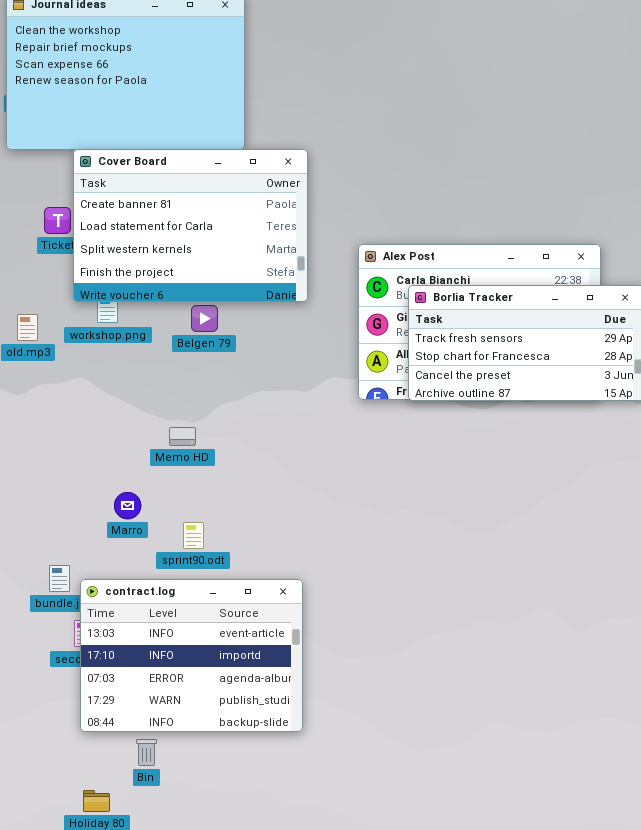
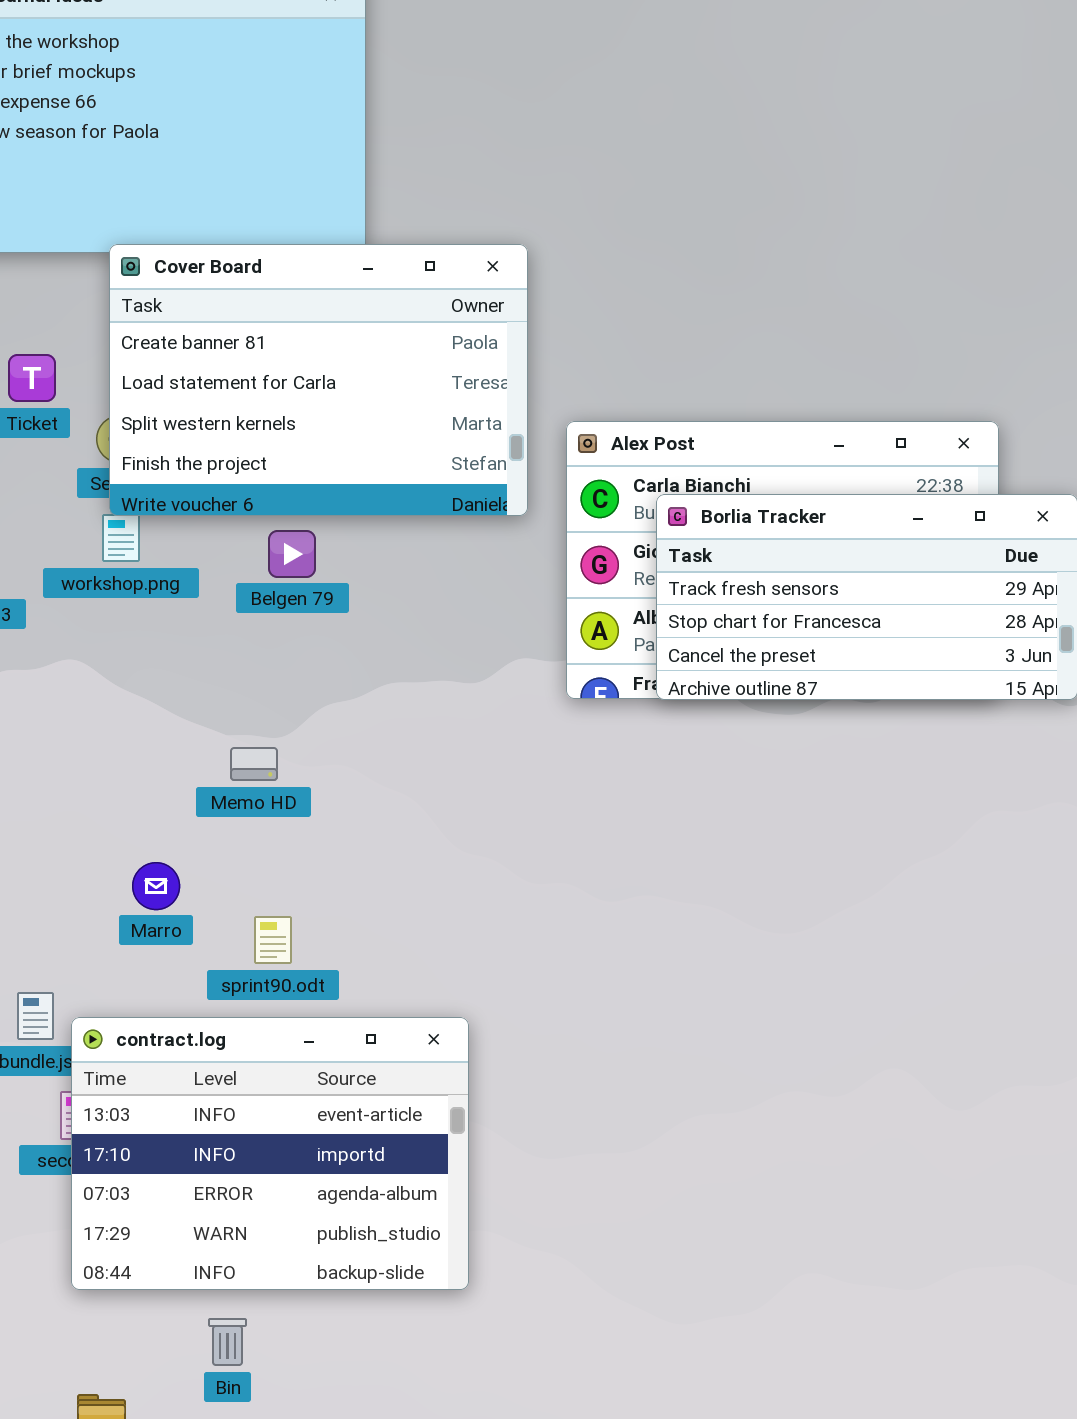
Cover Board: [73,149,308,302] -> [109,244,528,516], moved
Bin: [136,739,157,766] -> [208,1318,247,1366], moved

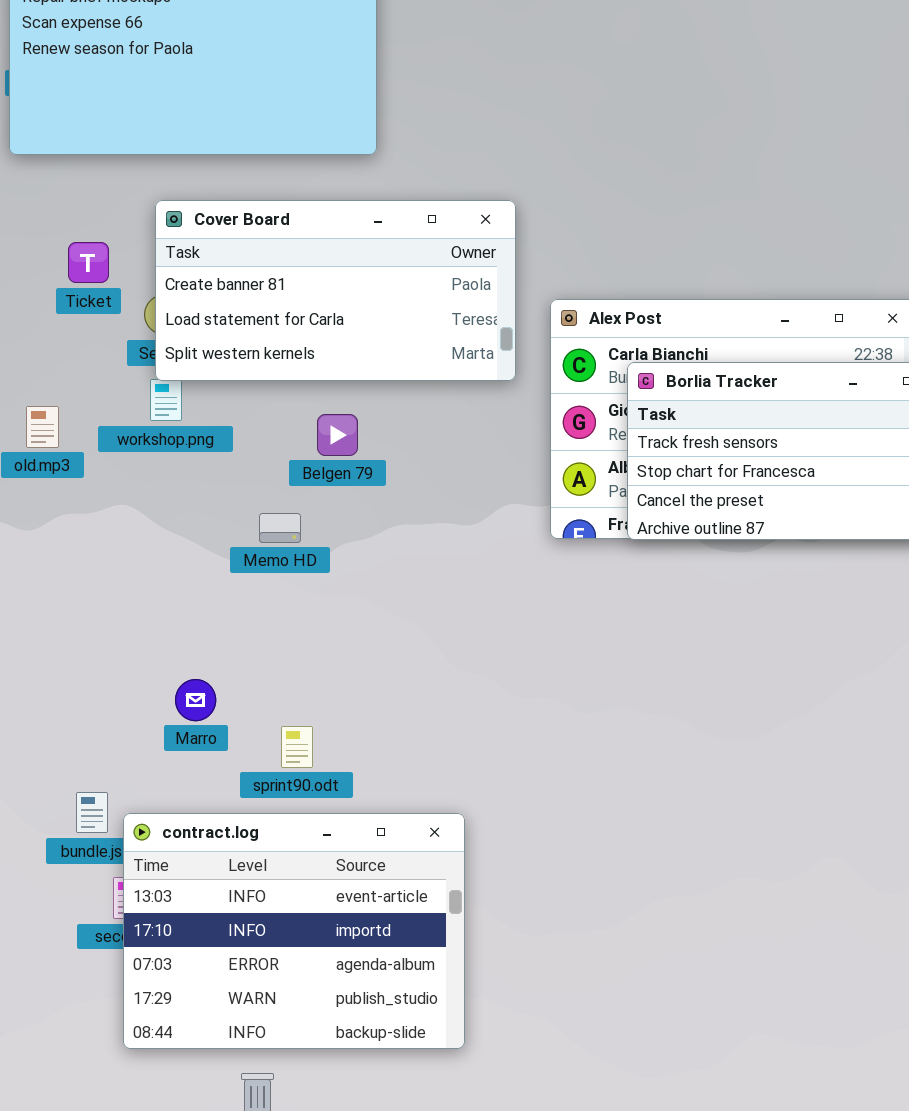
Cover Board: [109,244,528,516] -> [155,200,516,381], resized
Belgen 79: [268,530,316,578] -> [317,414,358,456], moved
Memo HD: [230,747,278,781] -> [259,513,301,543], moved

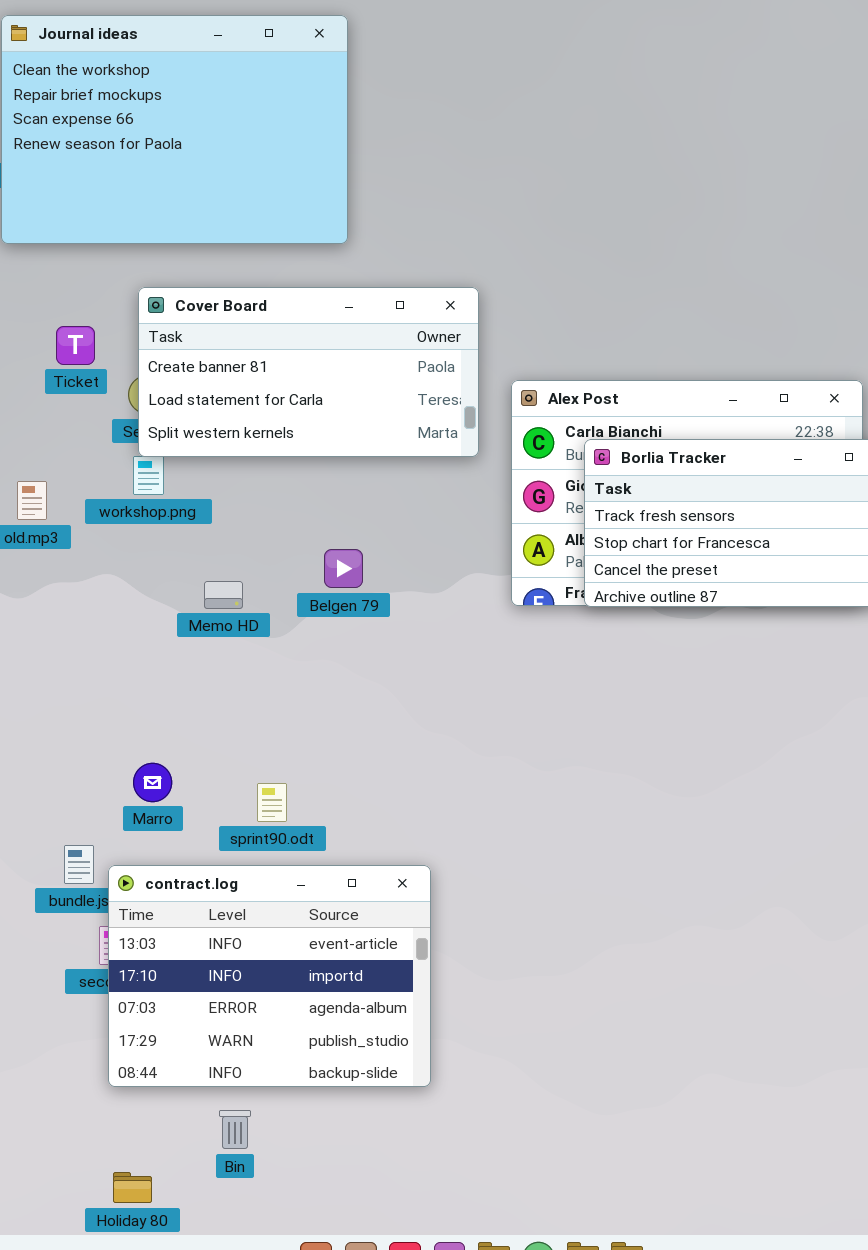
Belgen 79: [317,414,358,456] -> [324,549,363,588], moved
Memo HD: [259,513,301,543] -> [204,581,243,609], moved
Marro: [175,679,216,721] -> [133,763,172,802], moved

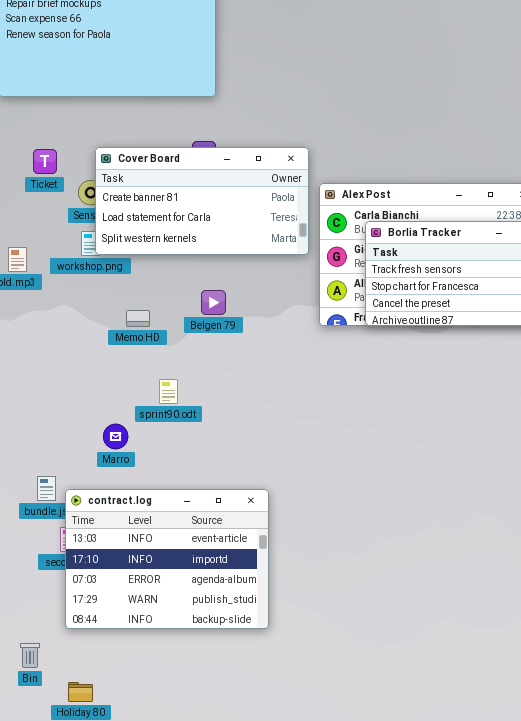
Cover Board: [138,287,479,457] -> [95,147,309,255], moved
Marro: [133,763,172,802] -> [103,424,128,449], moved
sprint90.odt: [257,783,287,822] -> [159,379,178,404], moved
Bin: [219,1110,251,1149] -> [20,643,40,668], moved

